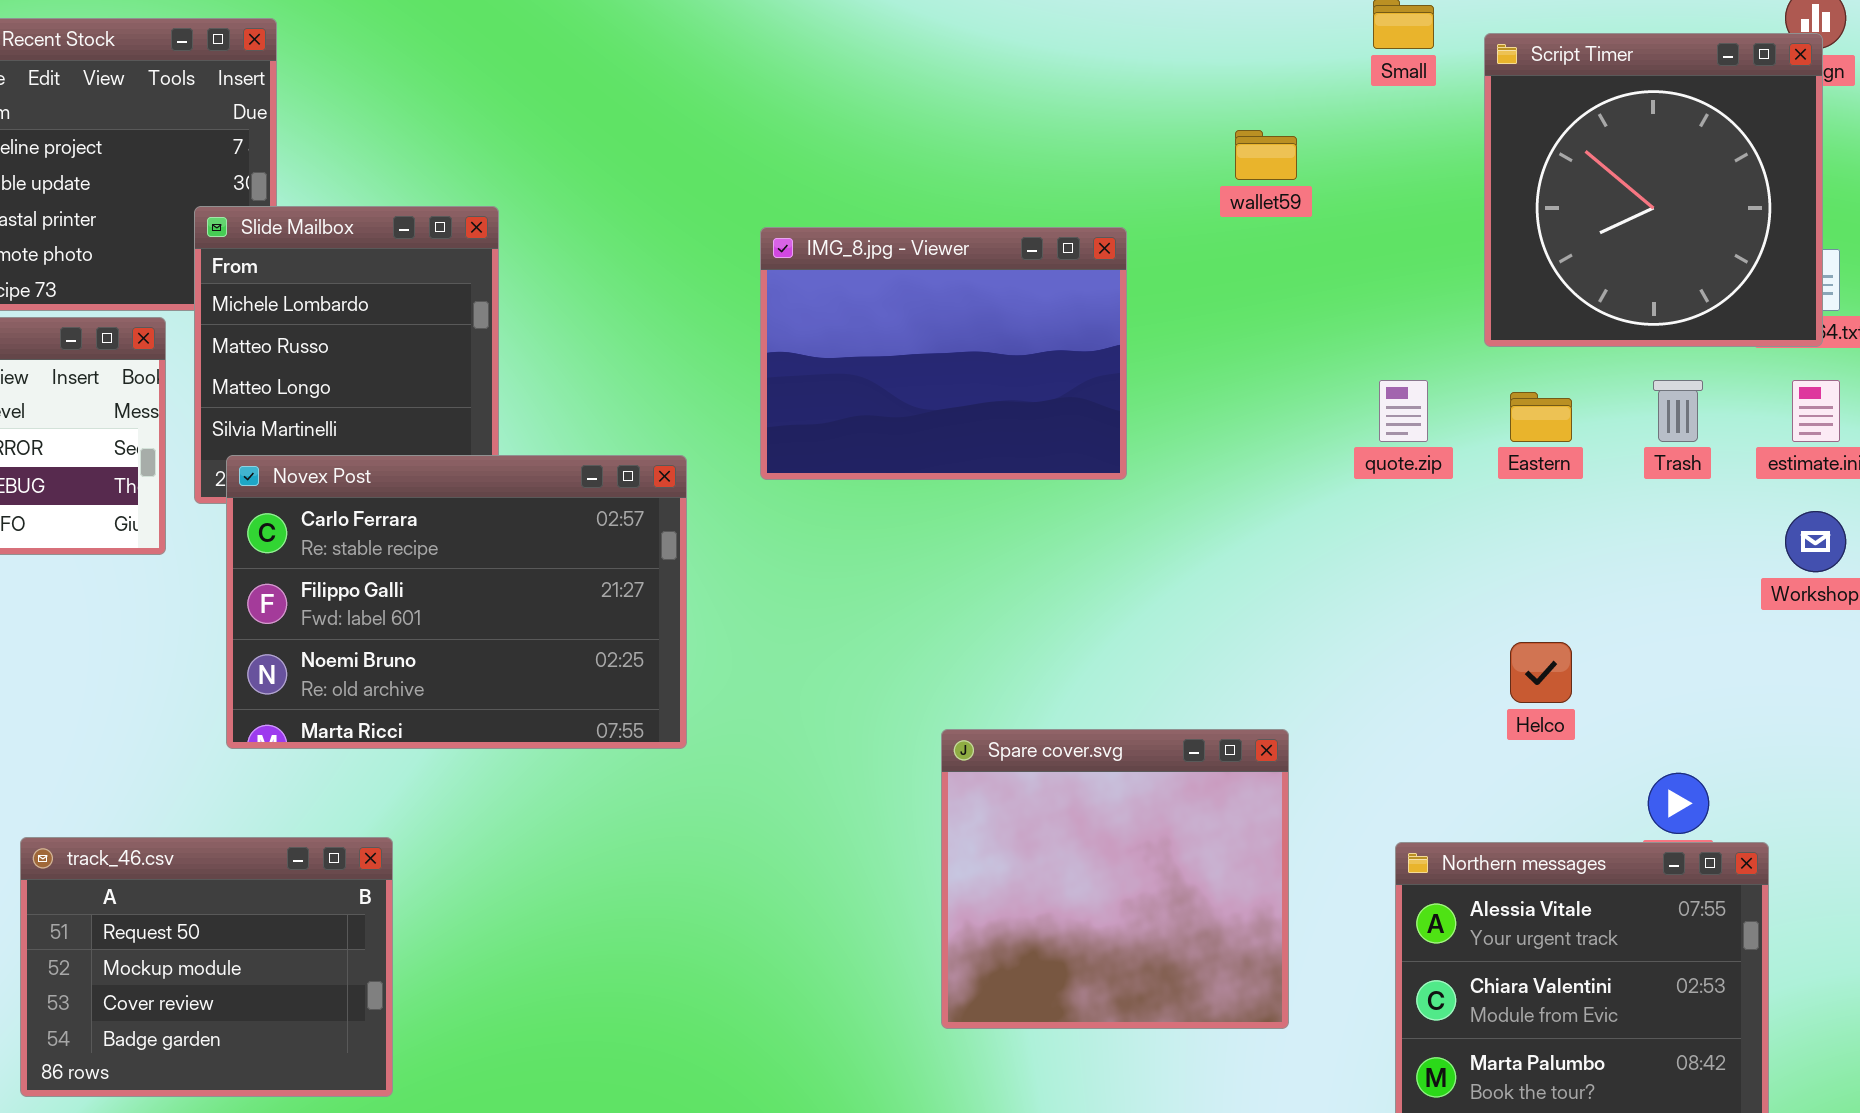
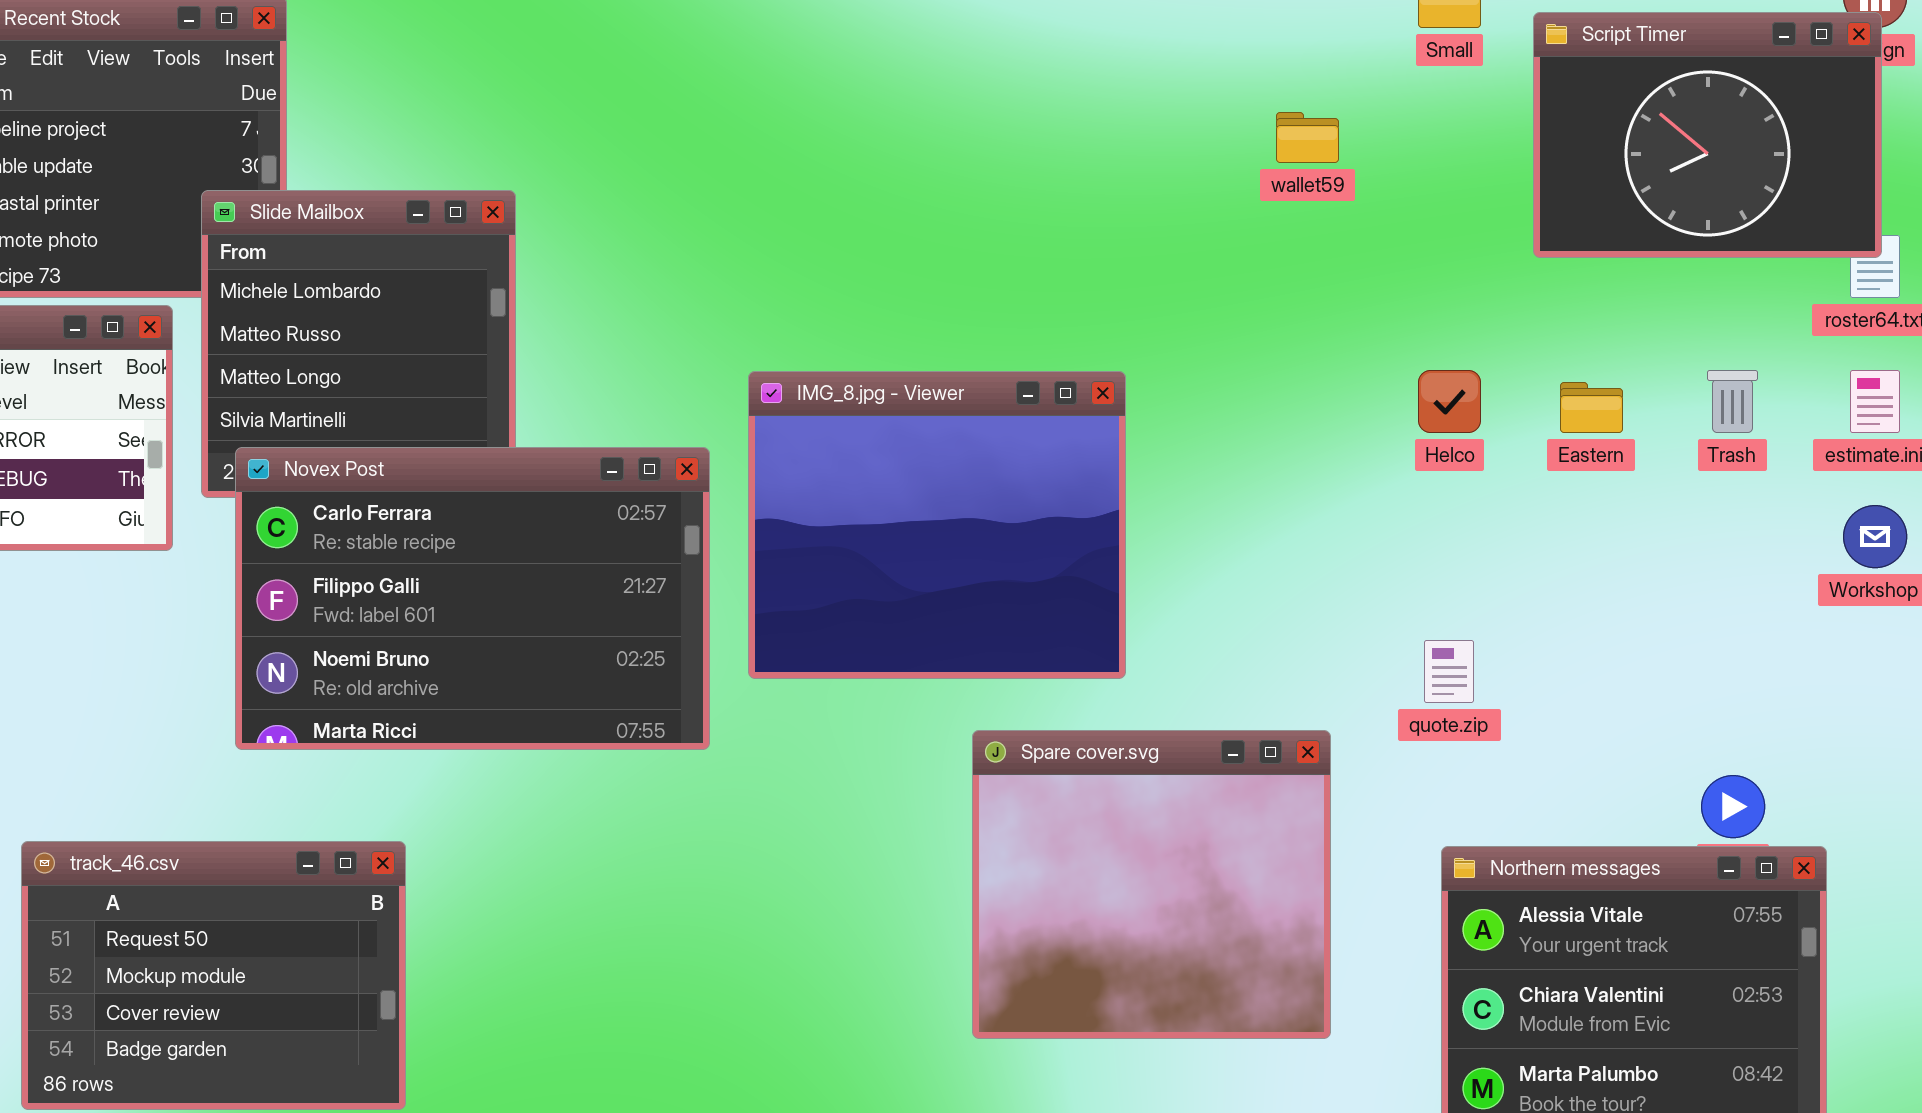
Script Timer: [1484,33,1823,347] -> [1533,12,1882,258], resized
IMG_8.jpg - Viewer: [760,227,1127,480] -> [748,371,1126,679], moved, resized
quote.zip: [1379,380,1428,442] -> [1424,640,1474,703], moved
Helco: [1510,642,1572,703] -> [1418,370,1481,433], moved

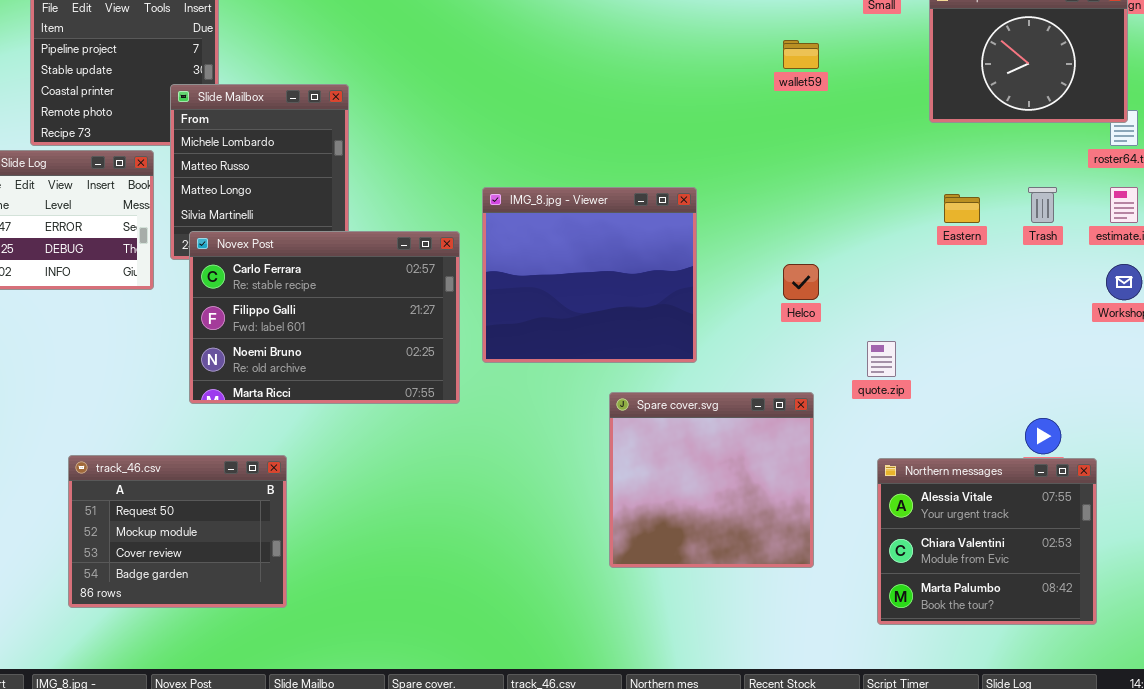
Helco: [1418,370,1481,433] -> [783,264,819,300], moved

